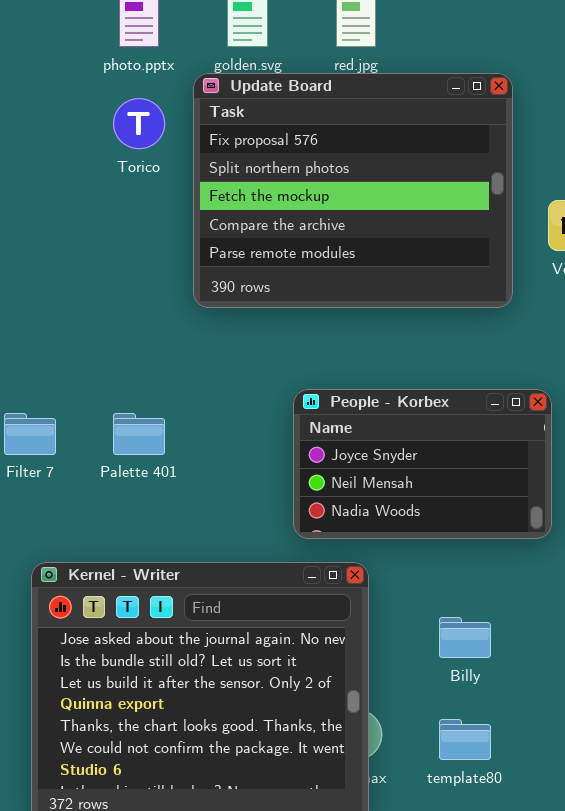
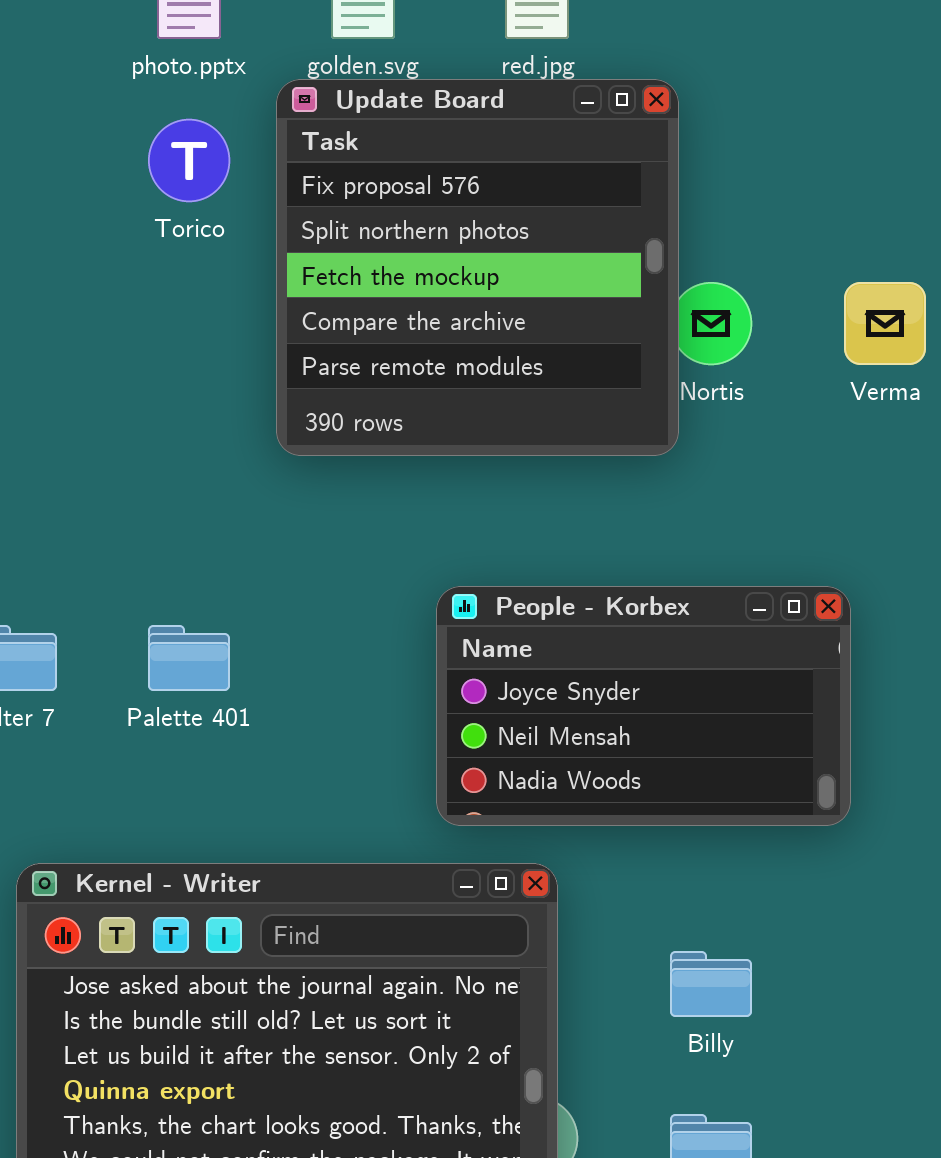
Update Board: [193,73,513,308] -> [276,79,679,456], resized

